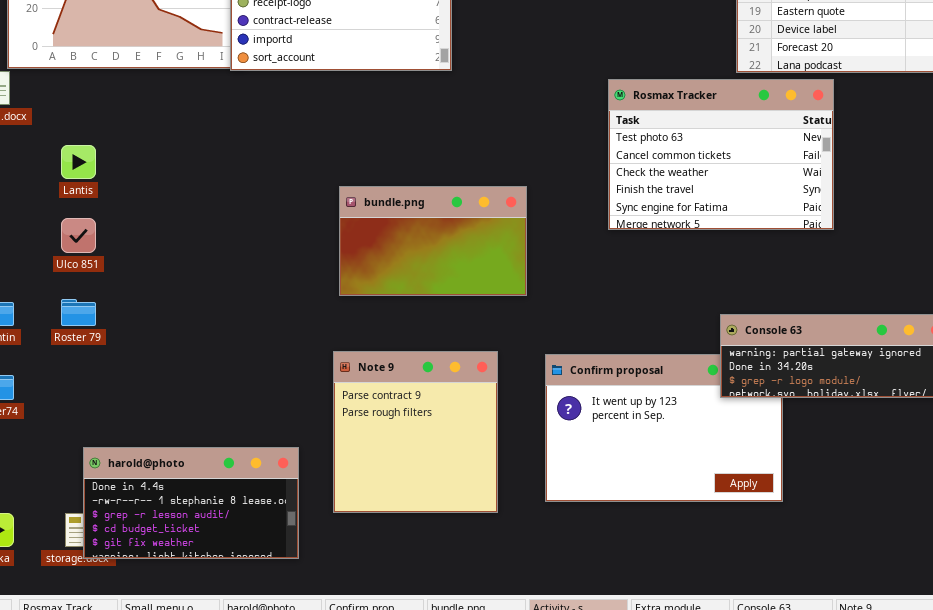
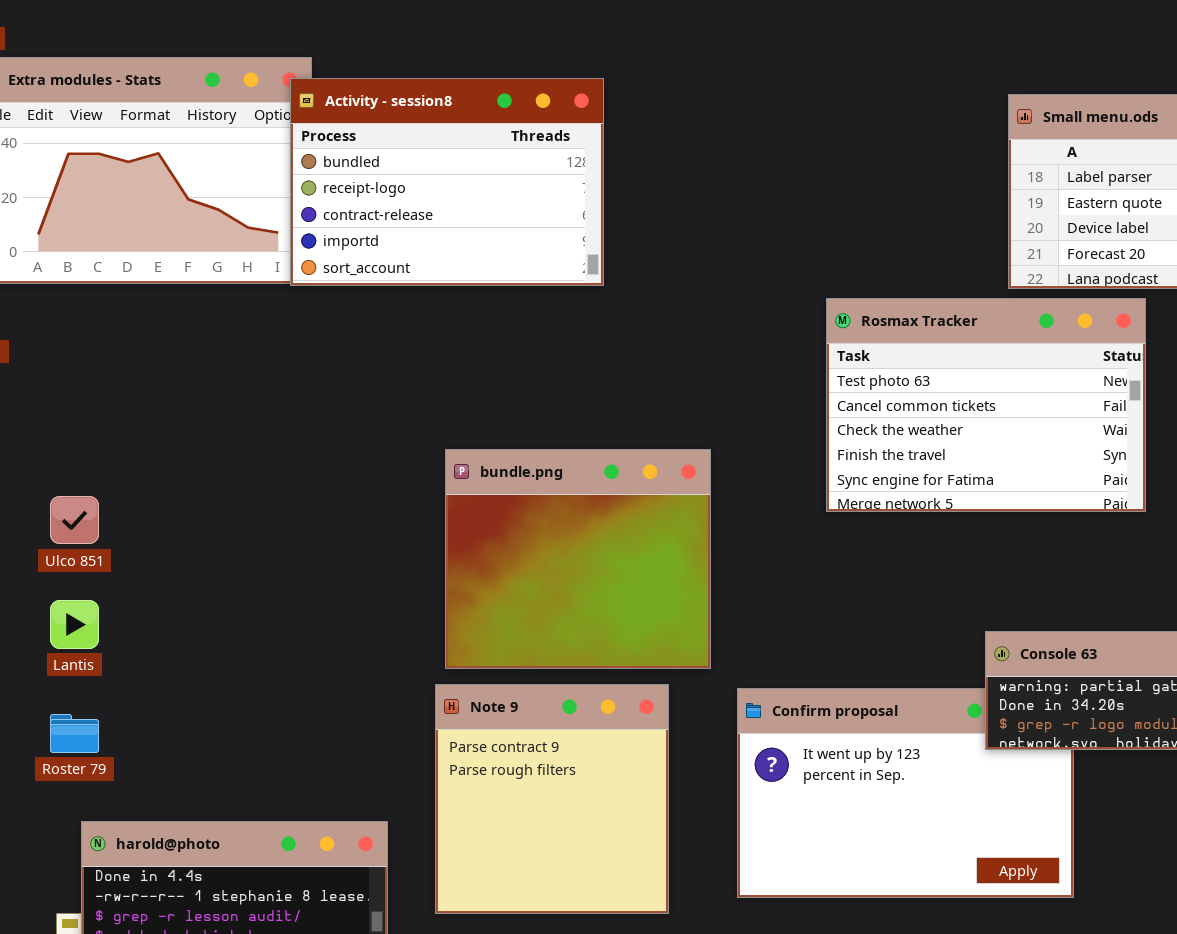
Lantis: [61,145,96,179] -> [50,600,99,649], moved
bundle.png: [339,186,527,296] -> [445,449,711,669], resized
Roster 79: [61,299,96,326] -> [50,714,99,753], moved

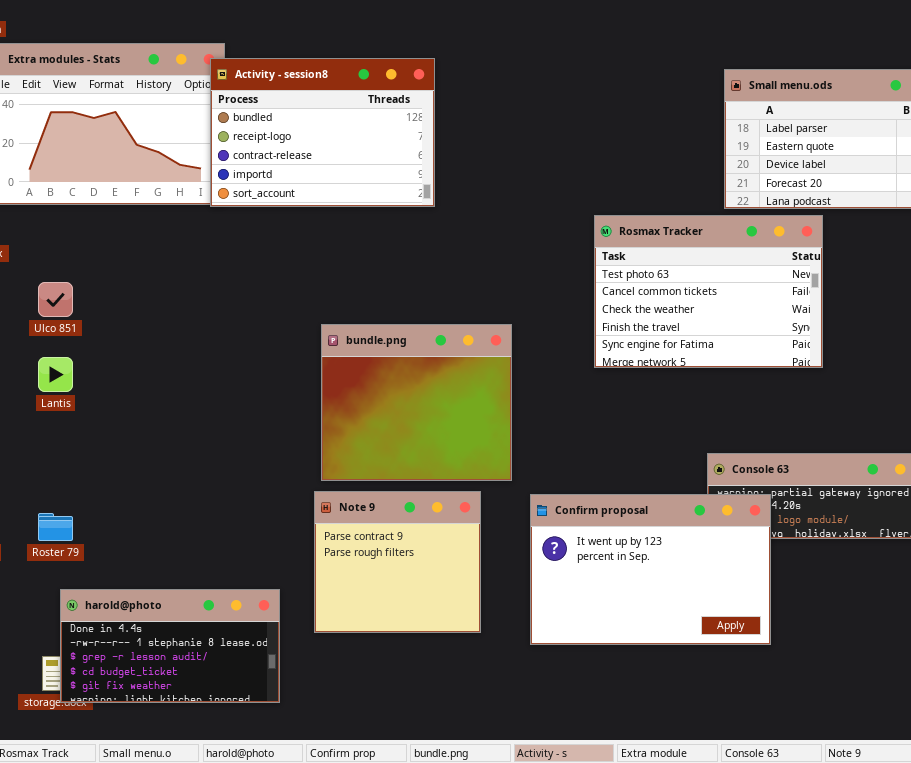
Ulco 851: [50,496,99,544] -> [38,282,73,317], moved
Lantis: [50,600,99,649] -> [38,357,73,392], moved
Note 9: [435,684,669,914] -> [314,491,481,633], resized
Confirm proposal: [737,688,1074,898] -> [530,494,771,645], raised

